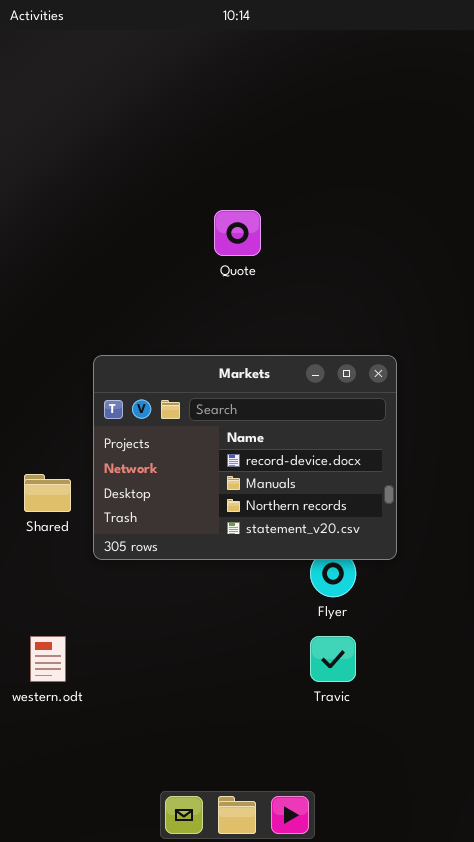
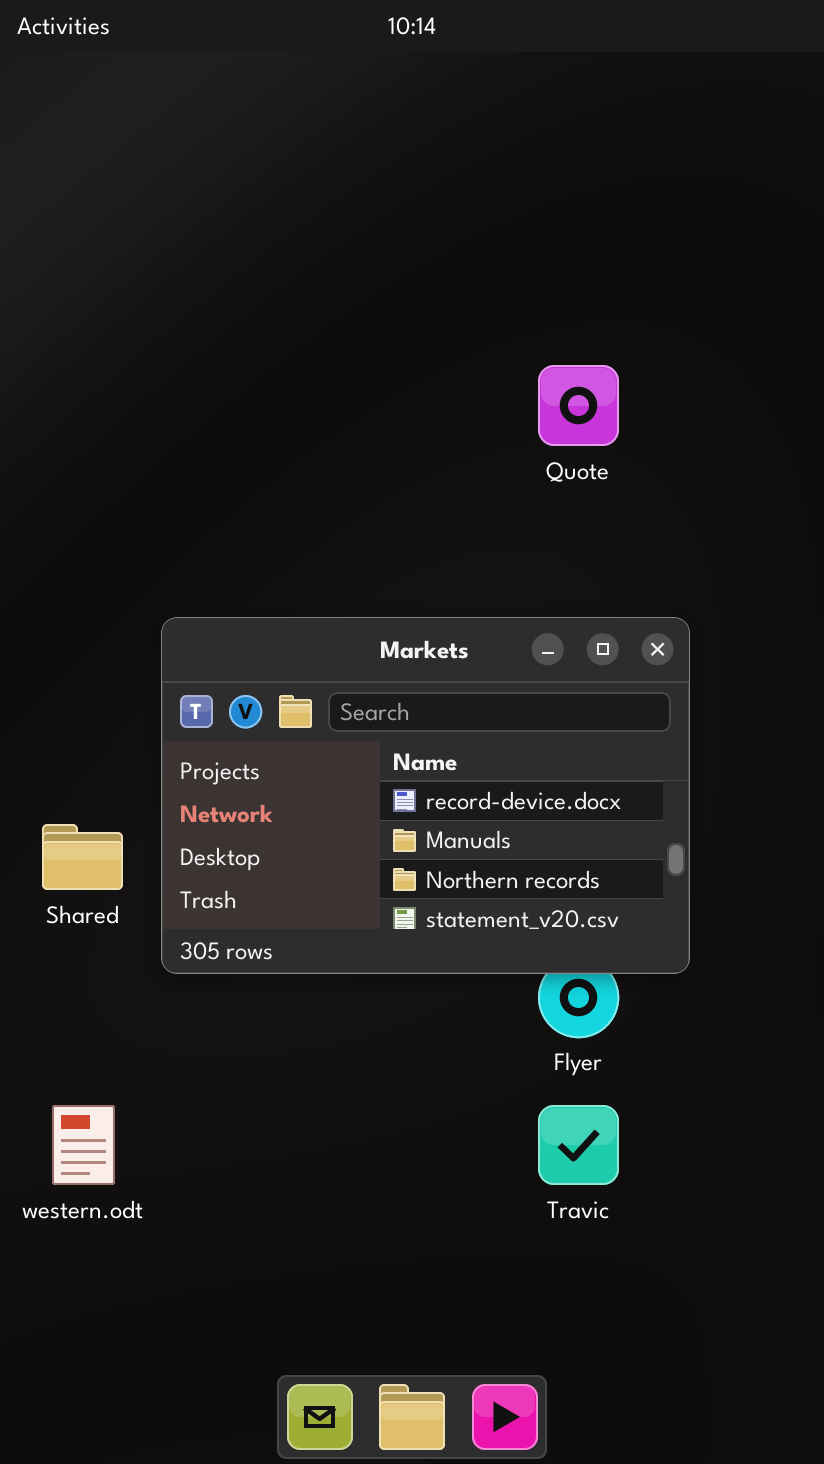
Quote: [214,210,261,256] -> [538,365,619,446], moved

